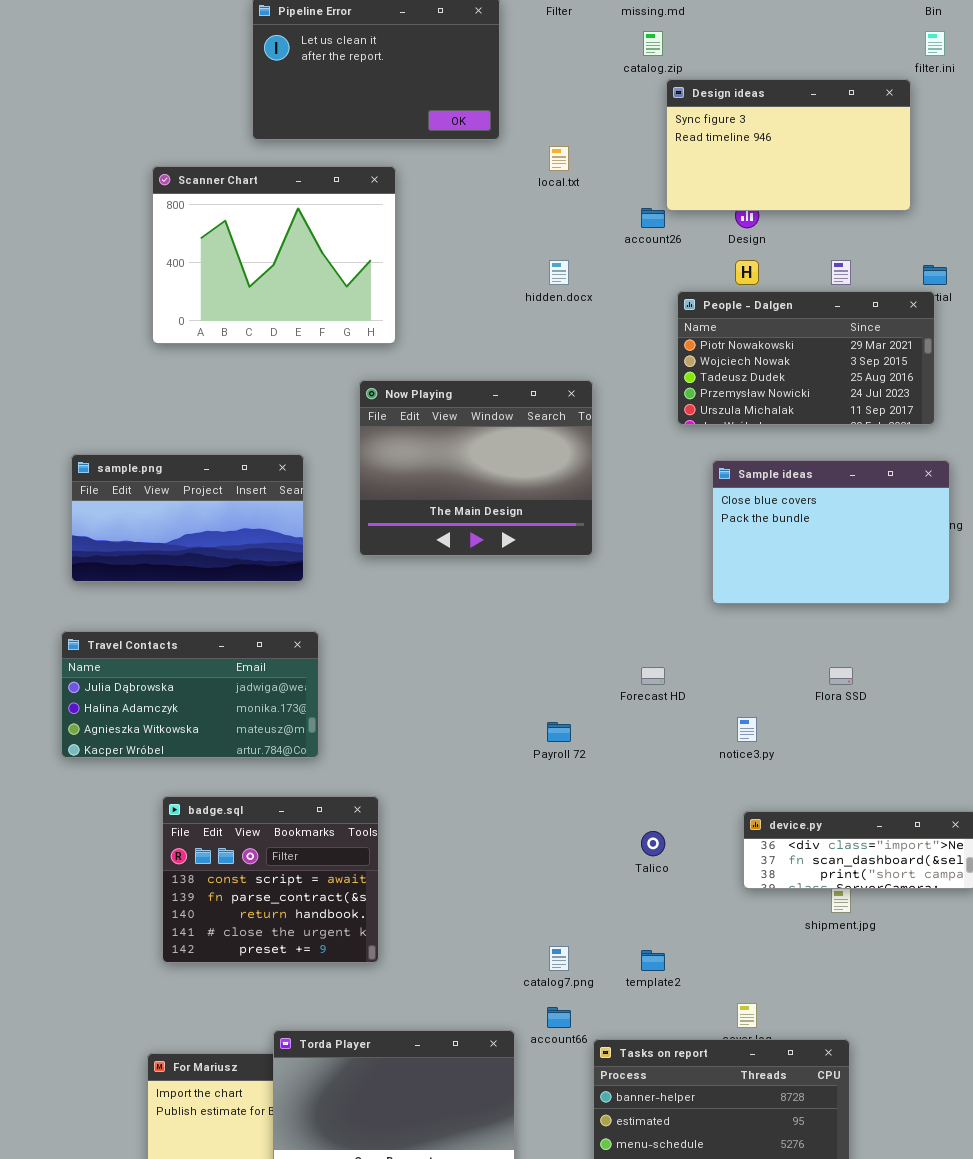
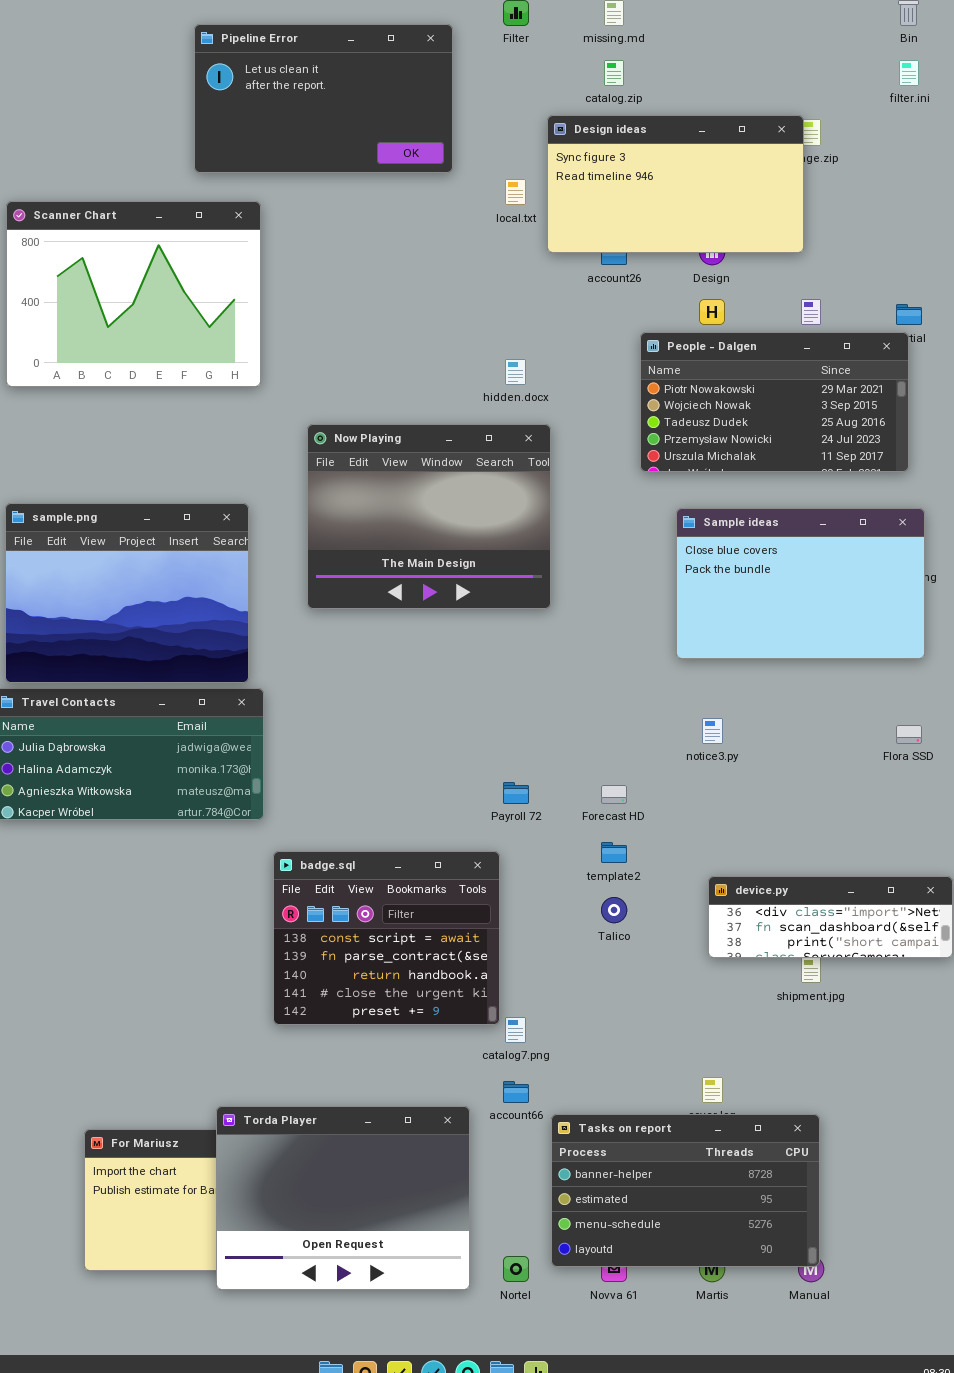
Design ideas: [666,79,911,211] -> [547,115,804,253], moved
Scanner Chart: [152,166,396,344] -> [6,201,261,387], moved
hidden.docx: [549,260,569,285] -> [505,359,526,385], moved
sample.png: [71,454,304,582] -> [5,503,249,683], resized
Forecast HD: [641,667,665,685] -> [601,785,627,804], moved
Flora SSD: [829,667,853,685] -> [896,725,922,744], moved
notice3.py: [737,717,757,742] -> [702,718,723,744], moved
badge.sql: [162,796,379,963] -> [273,851,500,1025], moved
template2: [641,950,665,971] -> [601,842,627,863], moved

